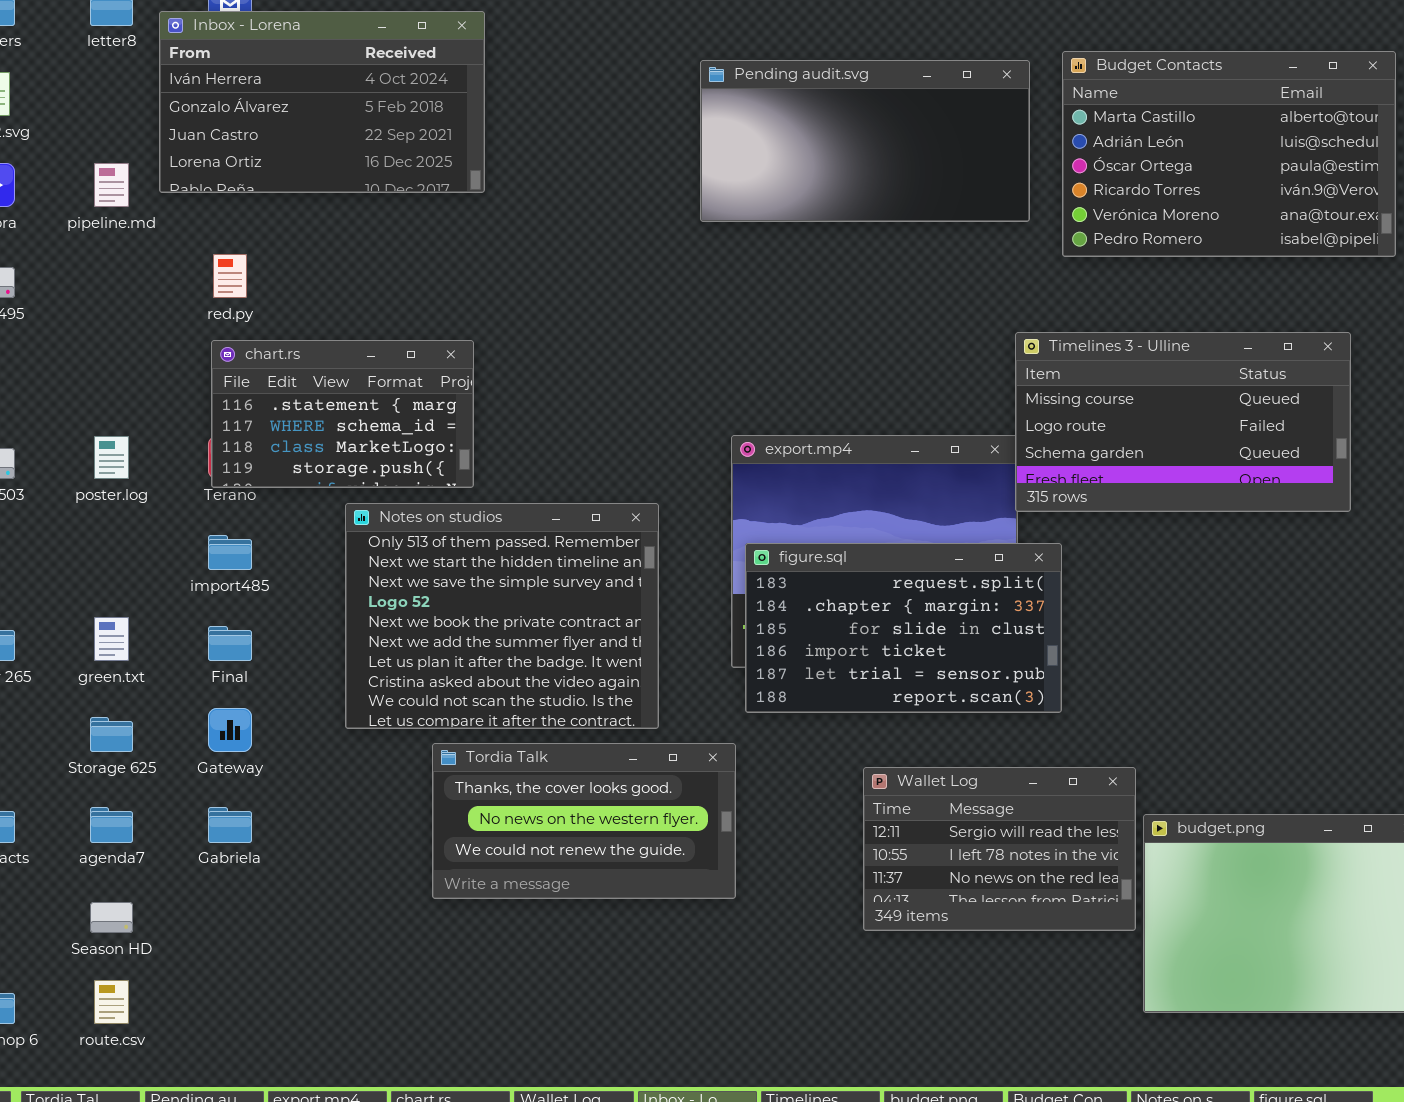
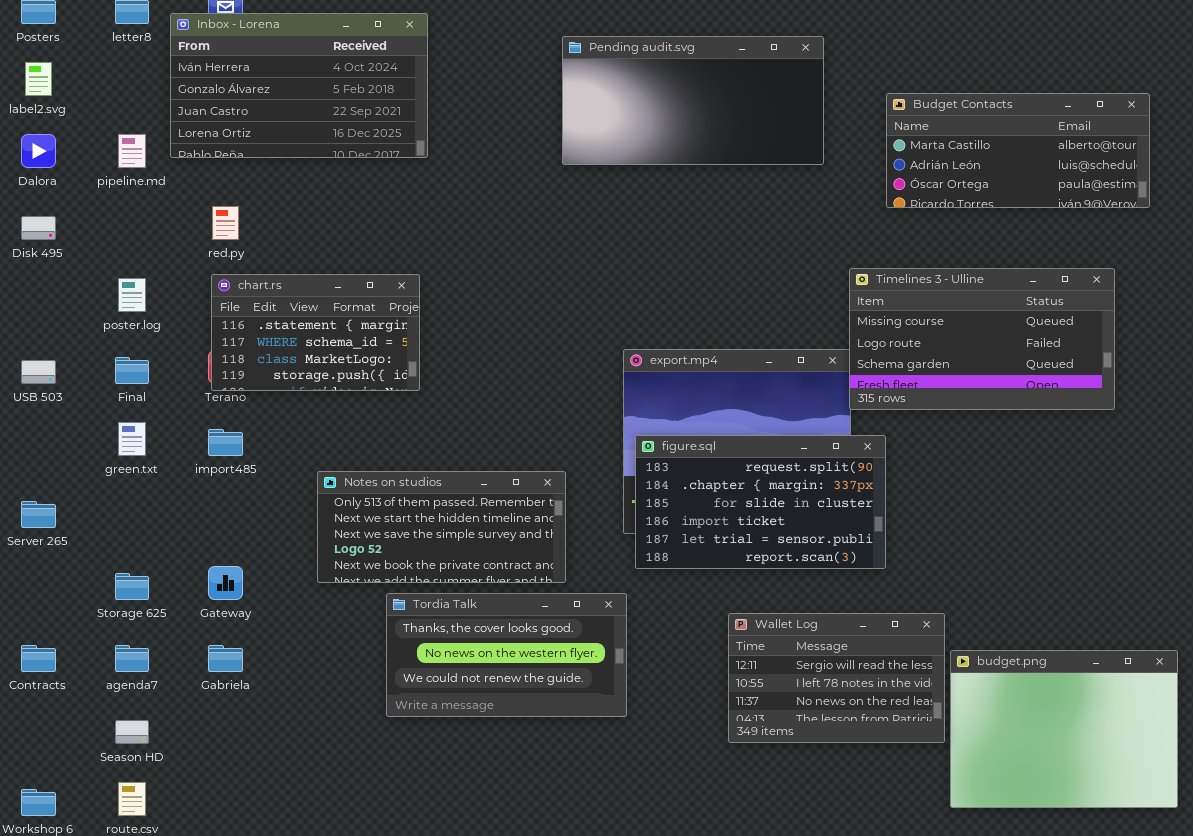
Budget Contacts: [1062,51,1396,257] -> [886,93,1150,208], resized
Pending audit.svg: [700,60,1030,222] -> [562,36,824,165], moved
poster.log: [94,436,129,479] -> [118,278,146,312], moved
Notes on studios: [345,503,659,729] -> [317,471,566,583], resized
green.txt: [94,617,129,661] -> [118,422,146,456], moved
Final: [208,626,252,661] -> [115,357,149,384], moved

